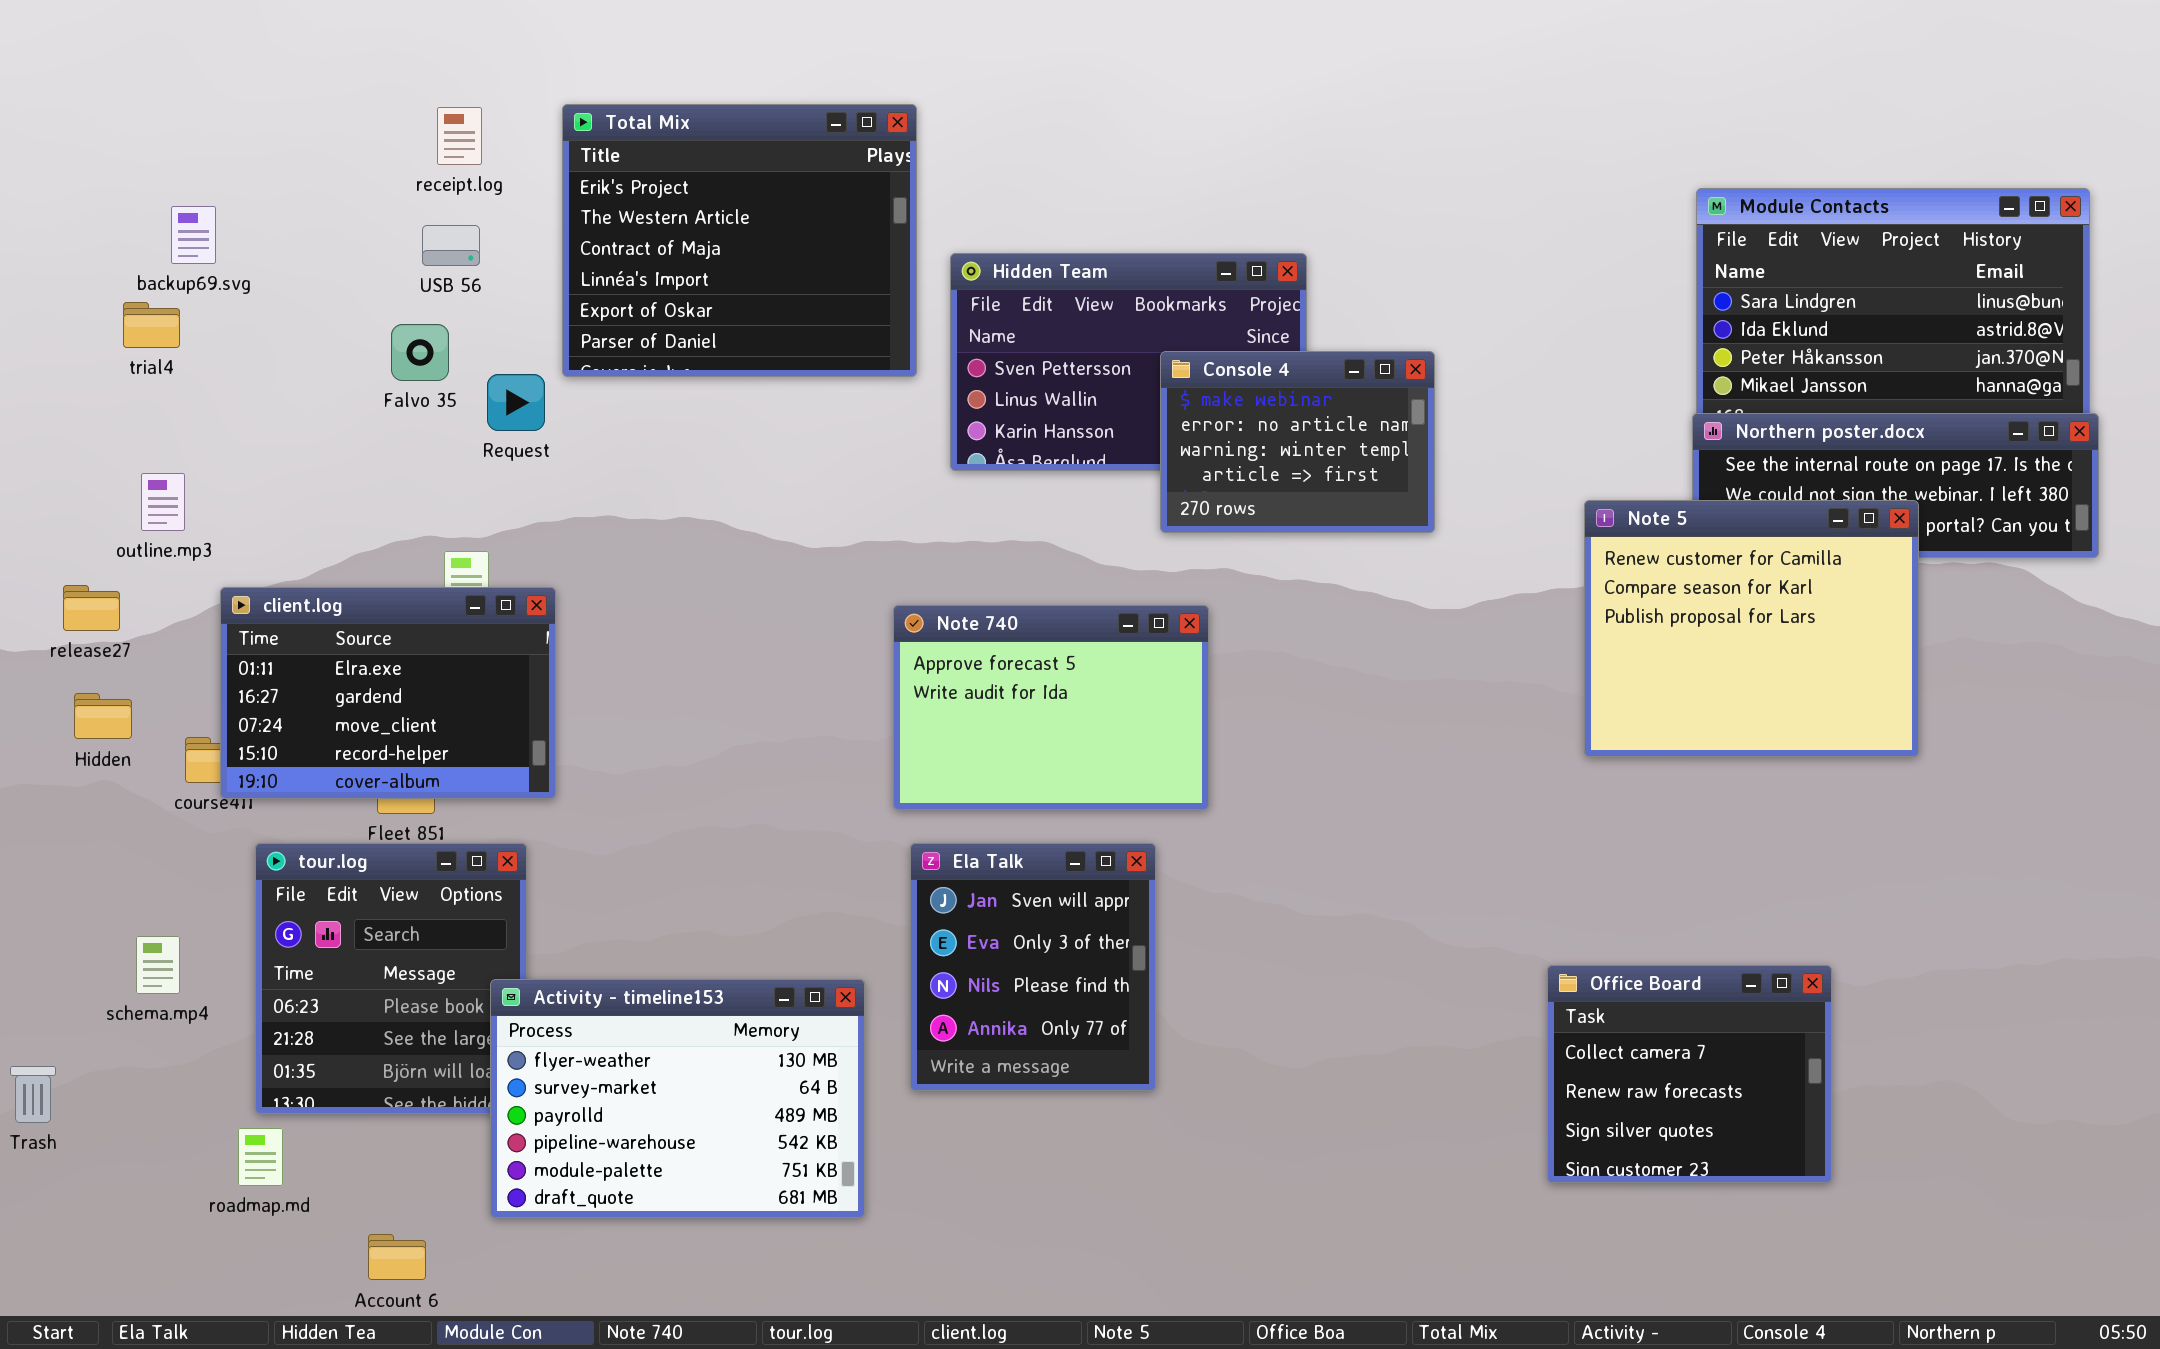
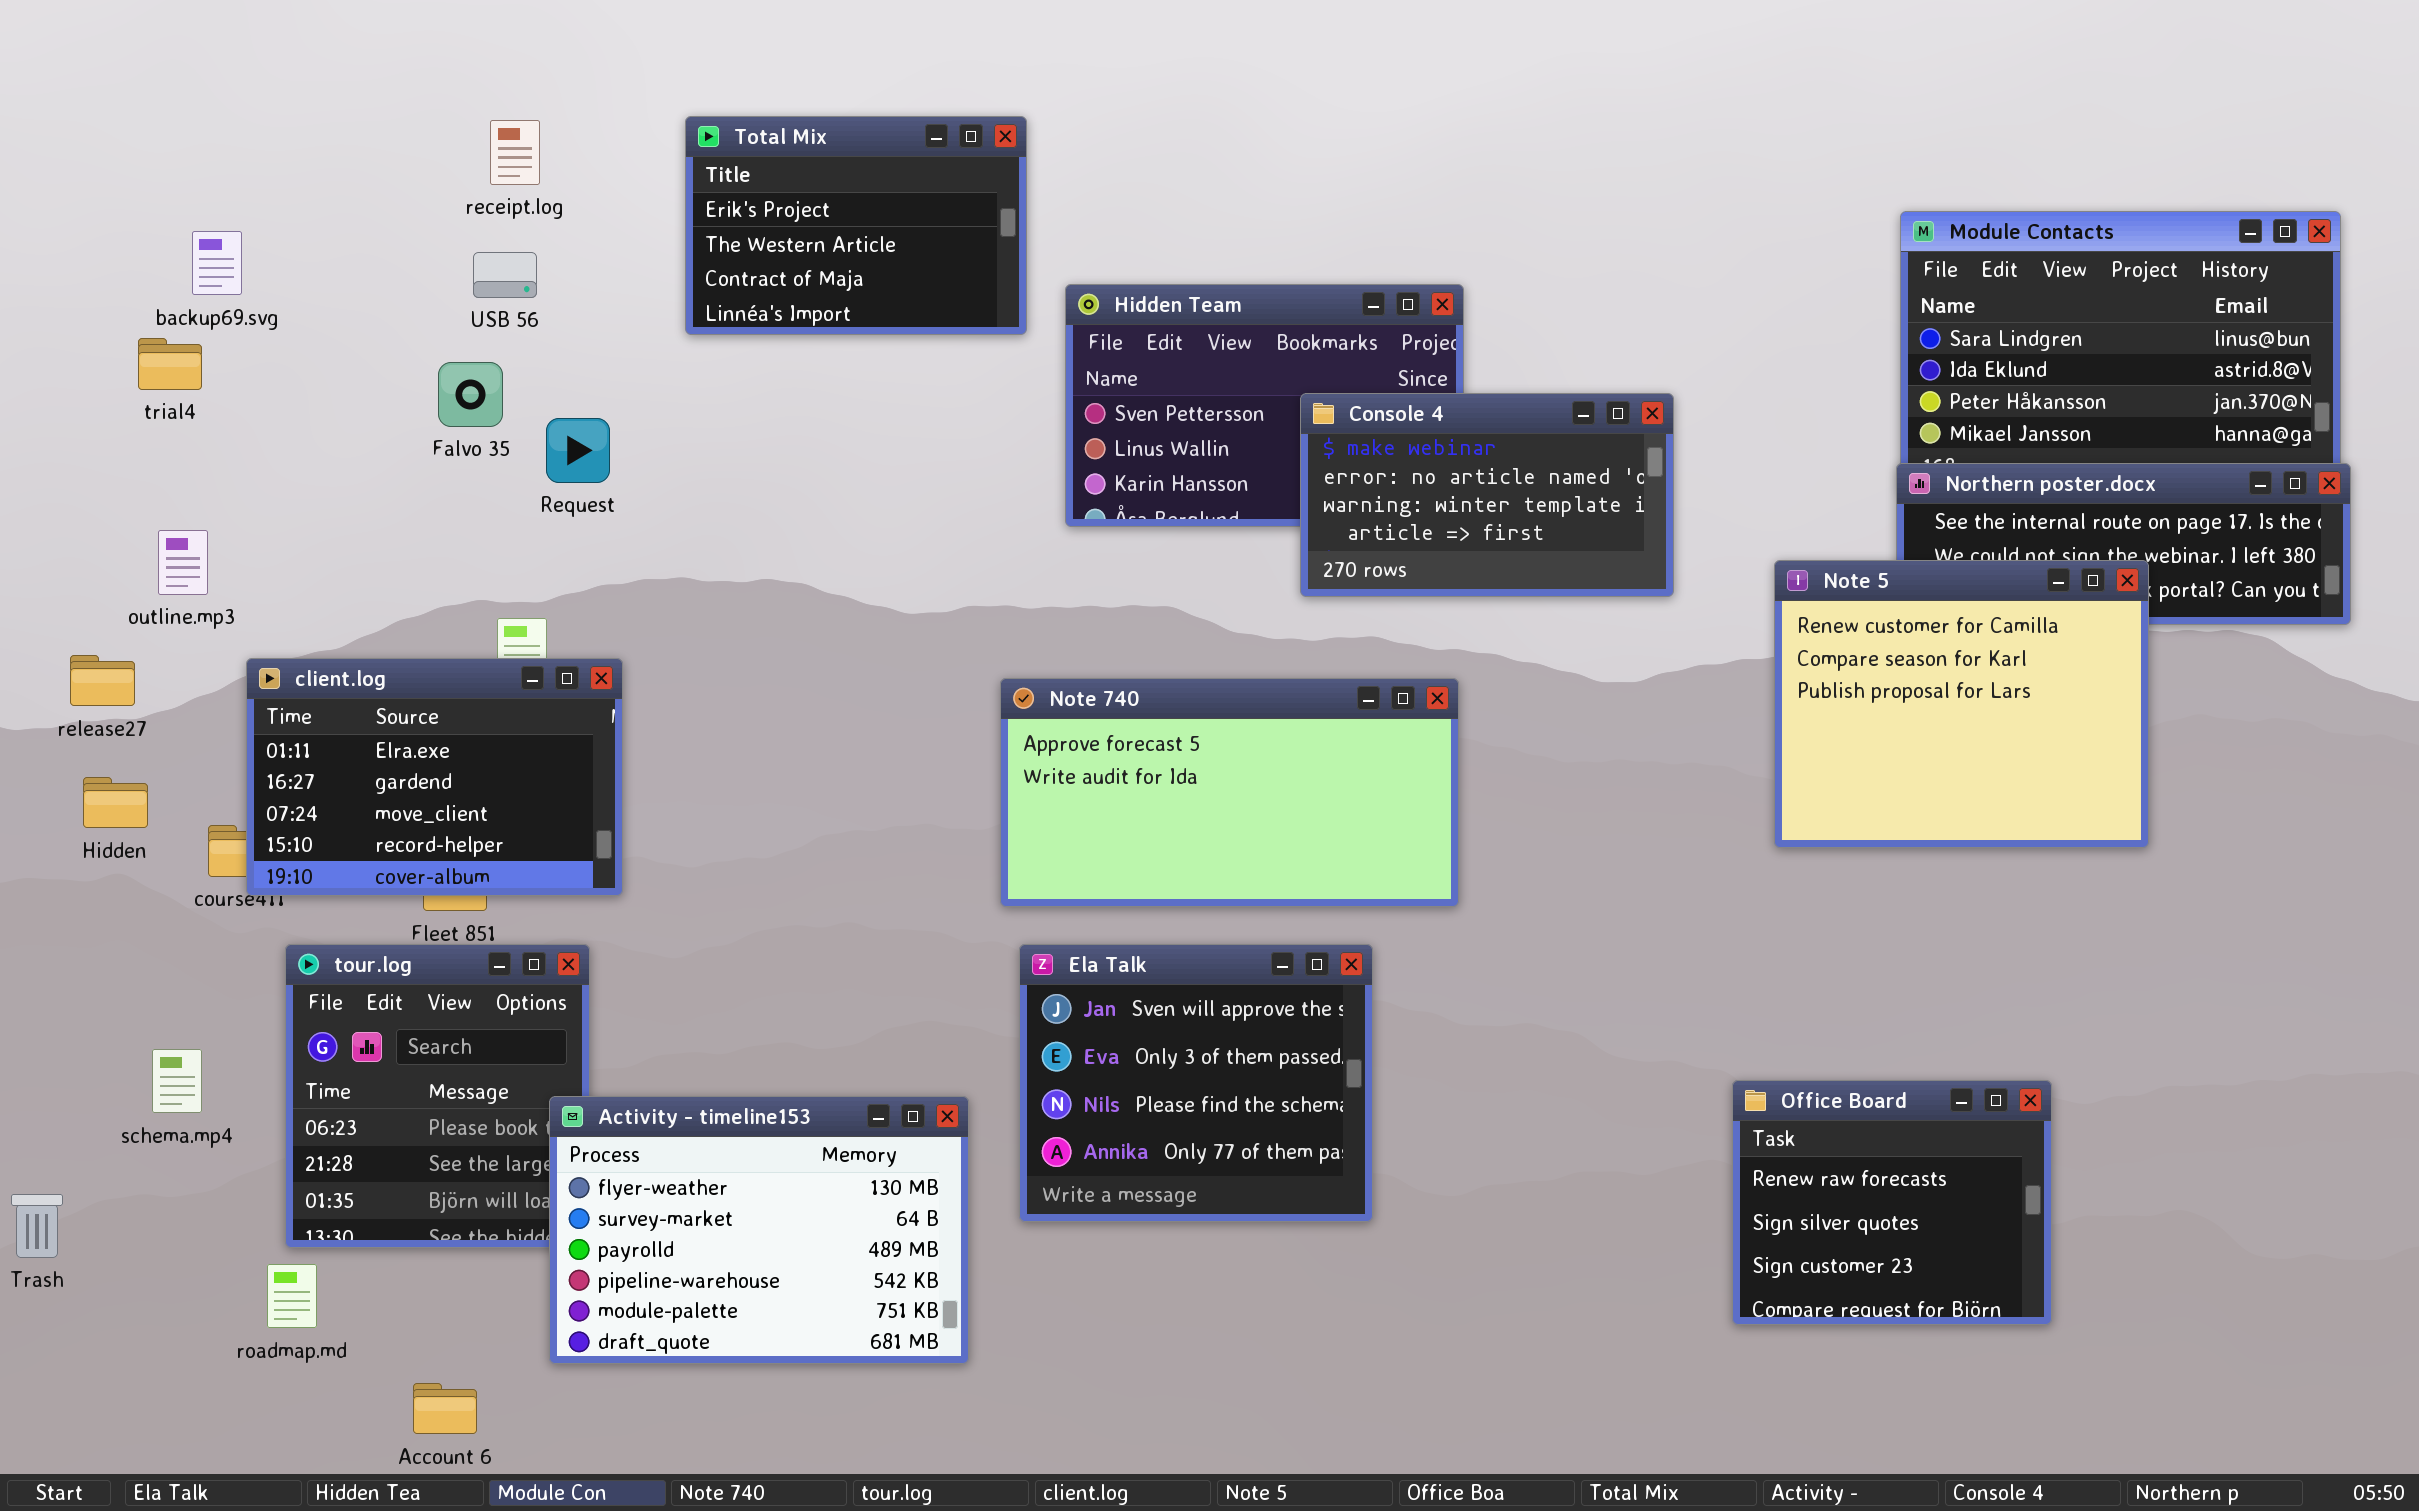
Total Mix: [562,104,917,377] -> [685,116,1027,335], resized
Console 4: [1160,351,1435,533] -> [1300,393,1674,597], resized
Note 740: [893,605,1209,810] -> [1000,678,1459,907], resized
Ela Talk: [910,843,1156,1091] -> [1019,944,1373,1222], resized
Office Board: [1547,965,1832,1183] -> [1732,1080,2052,1325], scrolled down 1 row

